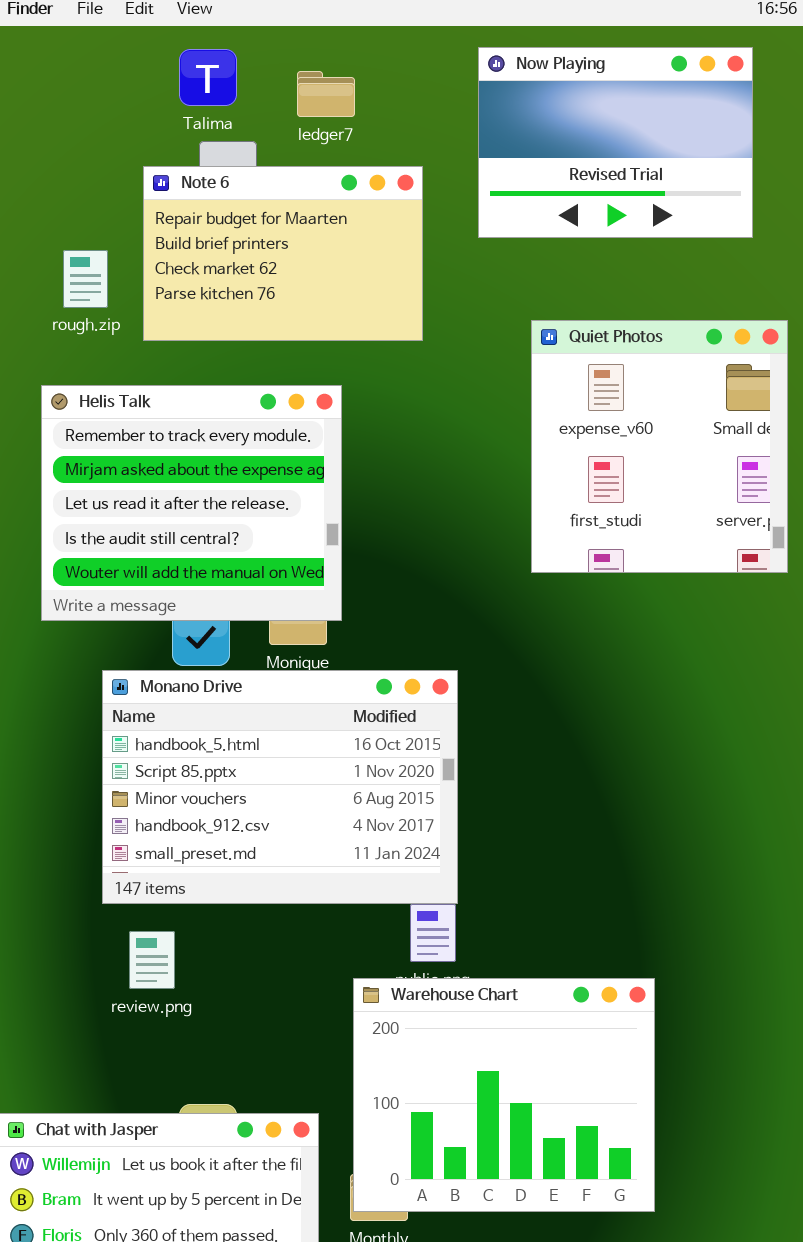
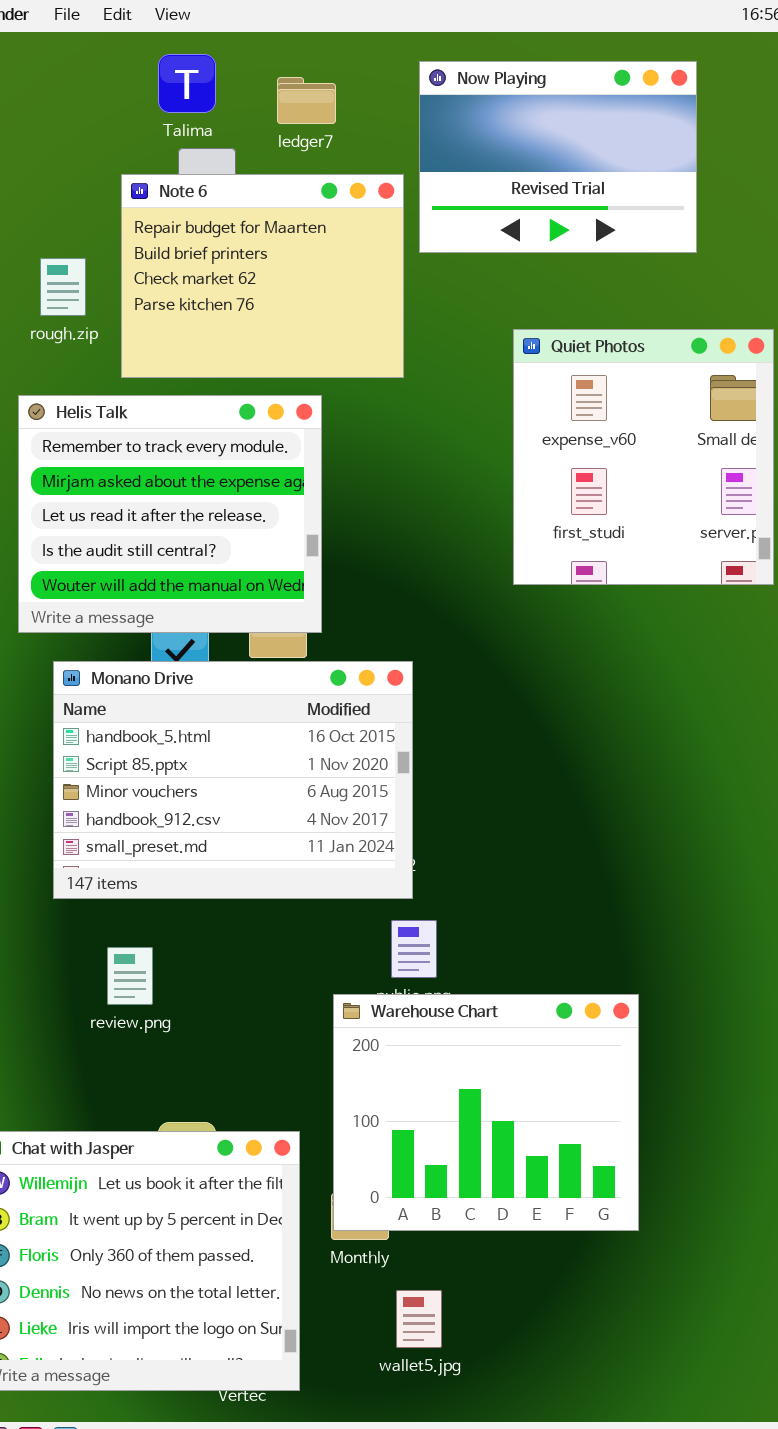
Now Playing: [478,47,753,238] -> [419,61,697,253], moved
Note 6: [143,166,423,341] -> [121,174,404,378], resized
Monano Drive: [102,670,458,904] -> [53,661,413,899], moved

